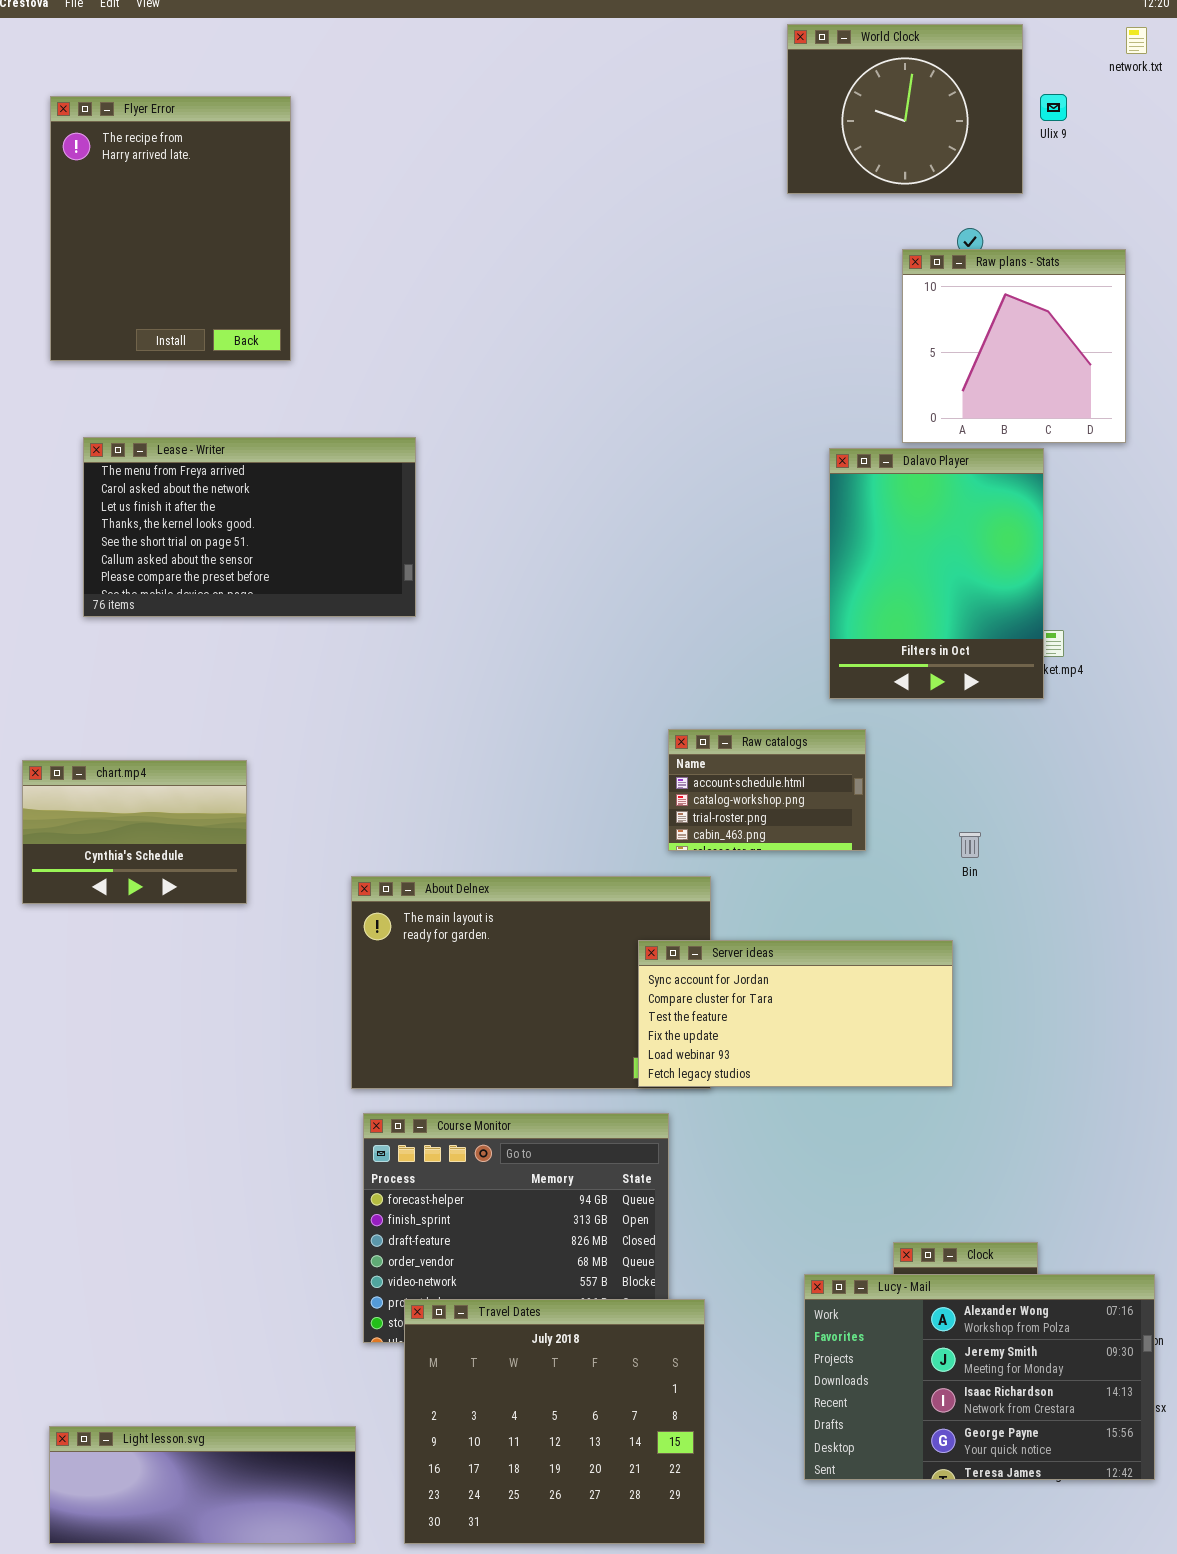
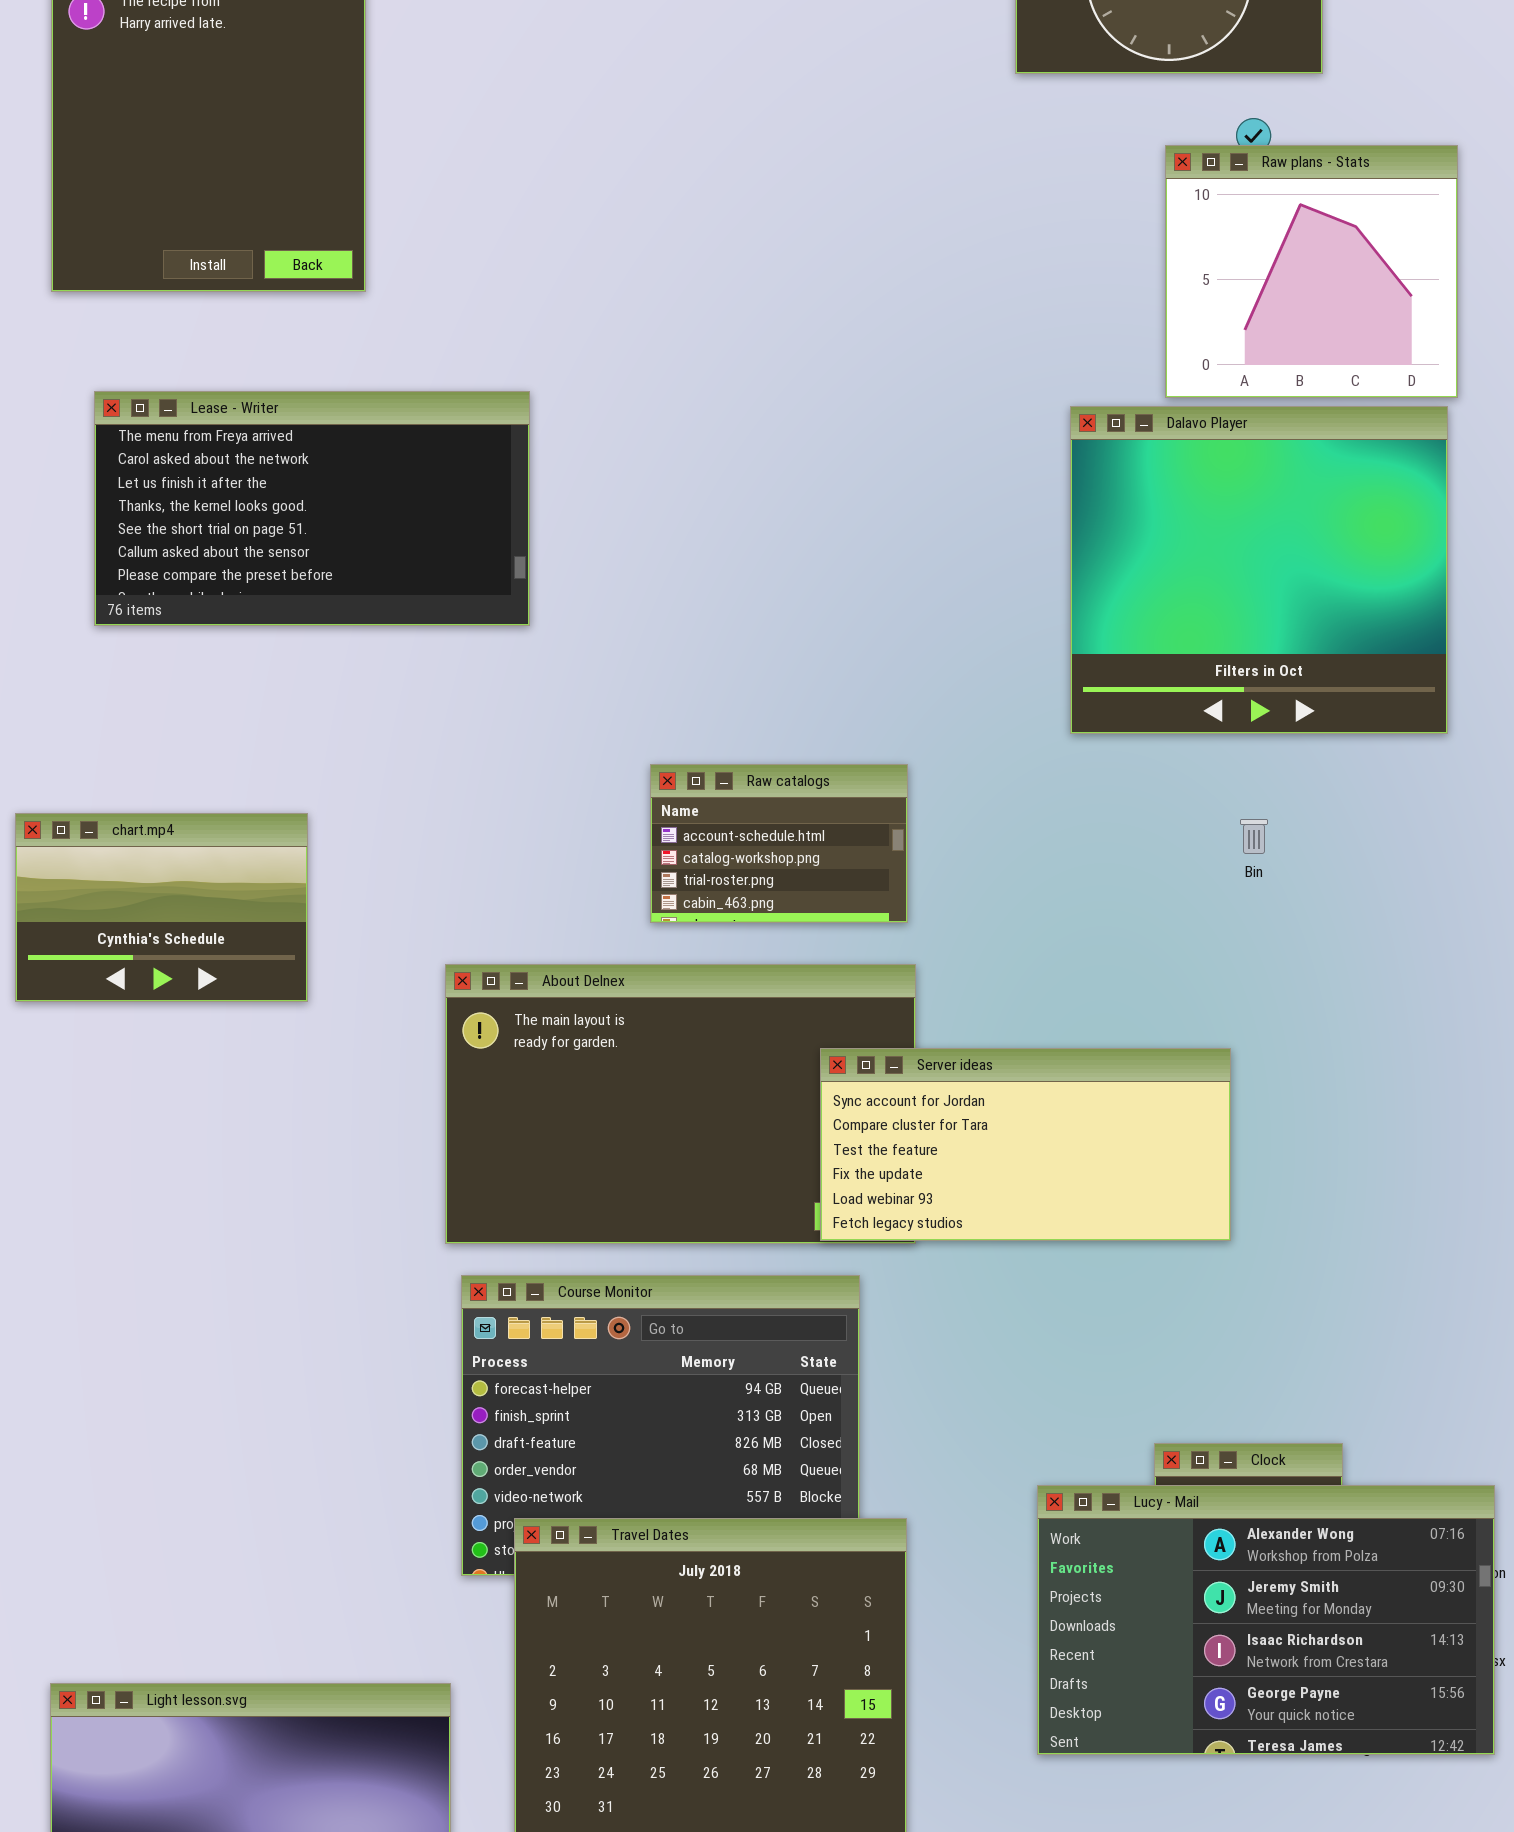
Dalavo Player: [829,448,1044,699] -> [1070,406,1448,734], resized
Raw catalogs: [668,729,866,851] -> [650,764,908,923], moved
Bin: [959,832,981,858] -> [1240,819,1268,854], moved

